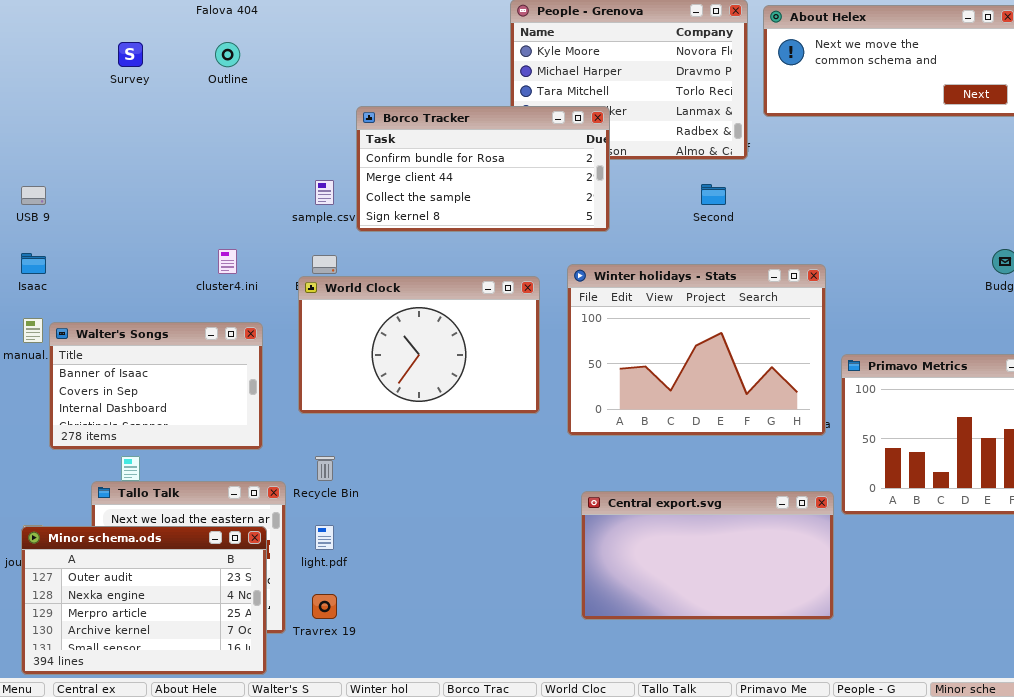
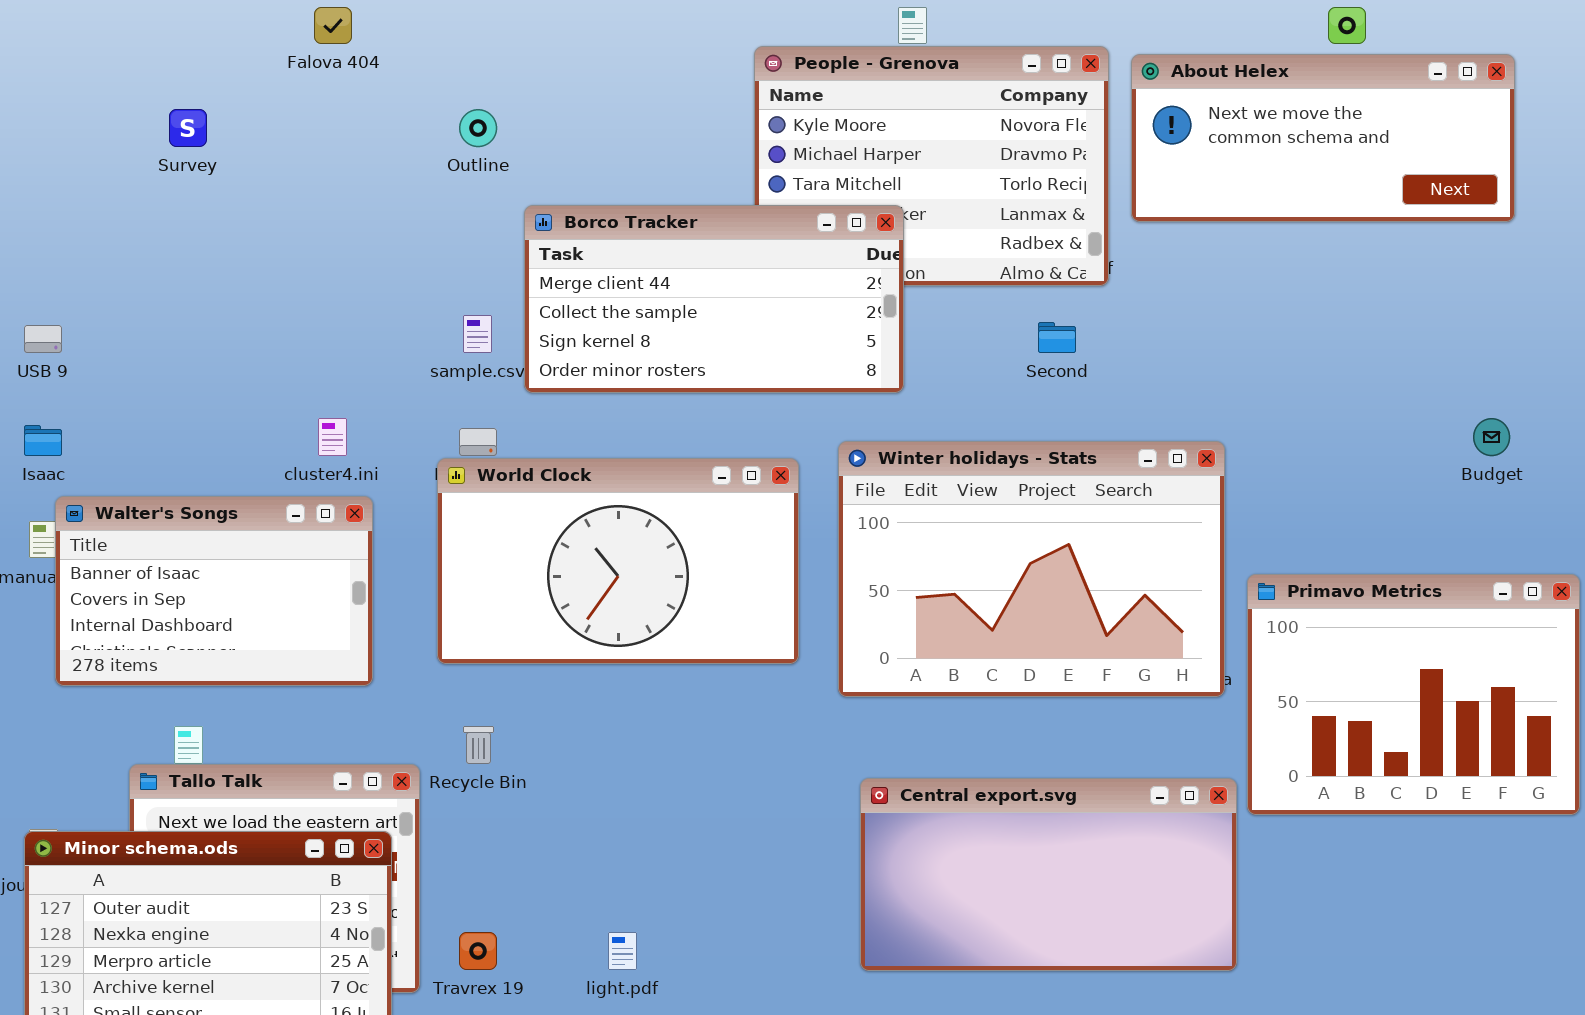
Outline: [215,42,240,67] -> [459,109,497,147], moved
Borco Tracker: [356,106,610,232] -> [524,205,904,393], scrolled down 1 row
Walter's Songs: [49,322,263,450] -> [55,496,373,686], moved
light.pdf: [315,525,334,550] -> [608,932,637,970], moved

